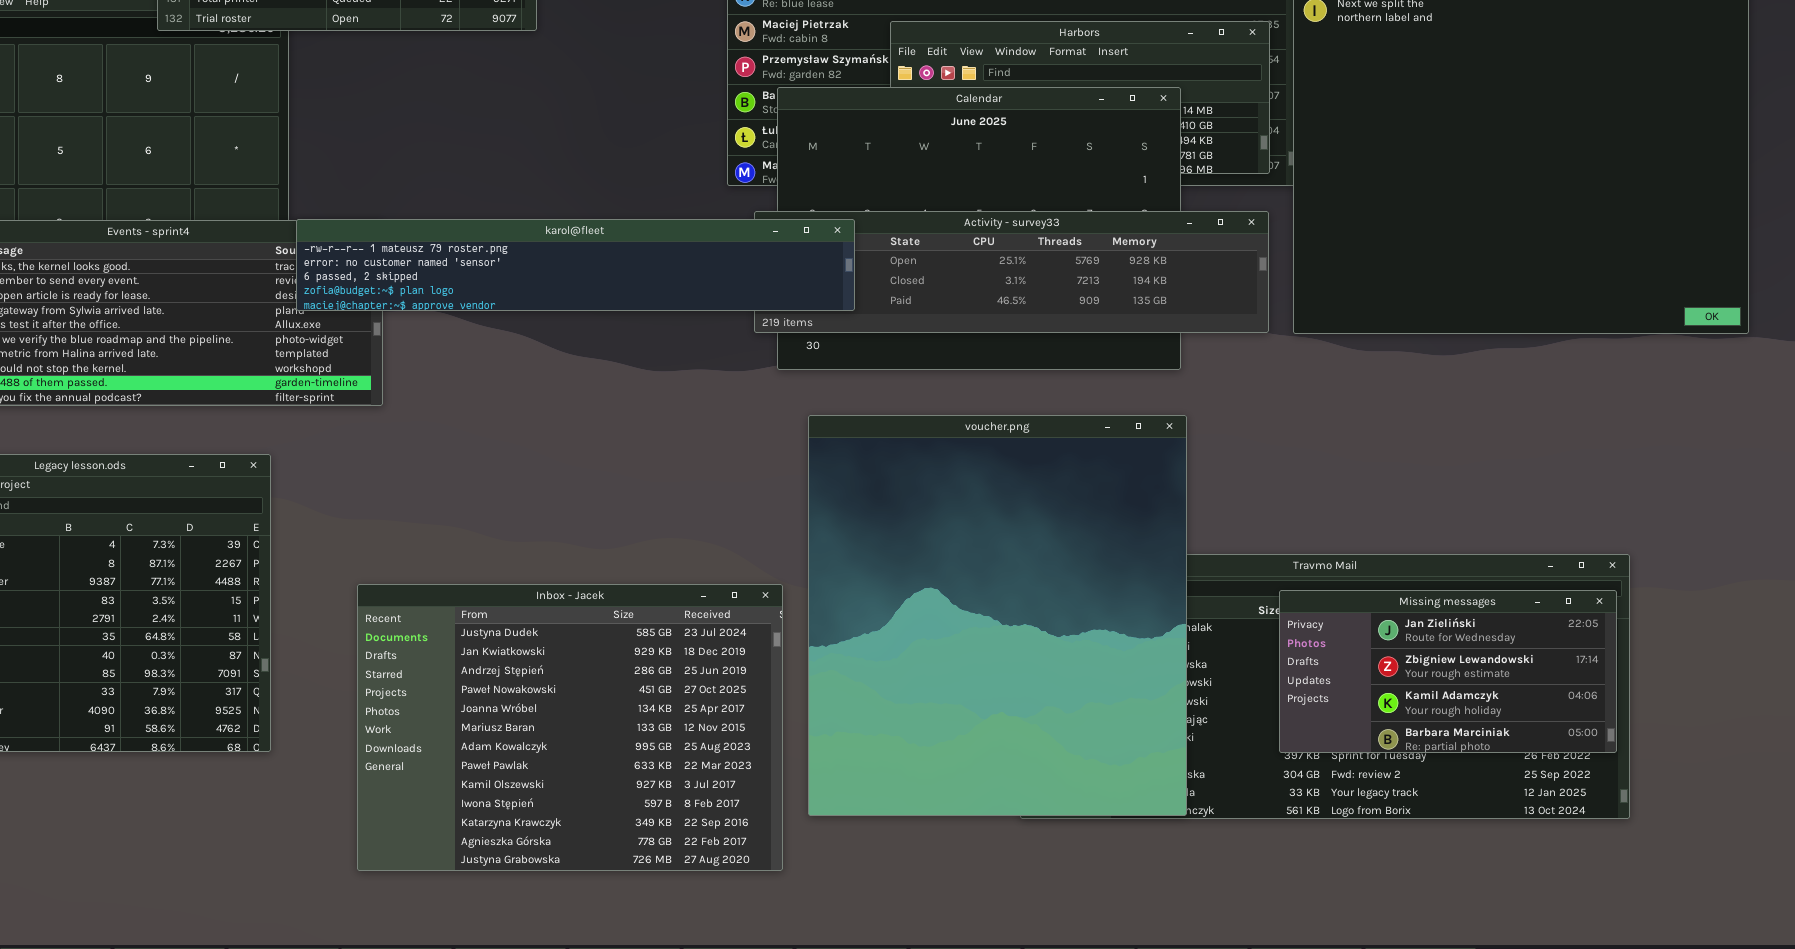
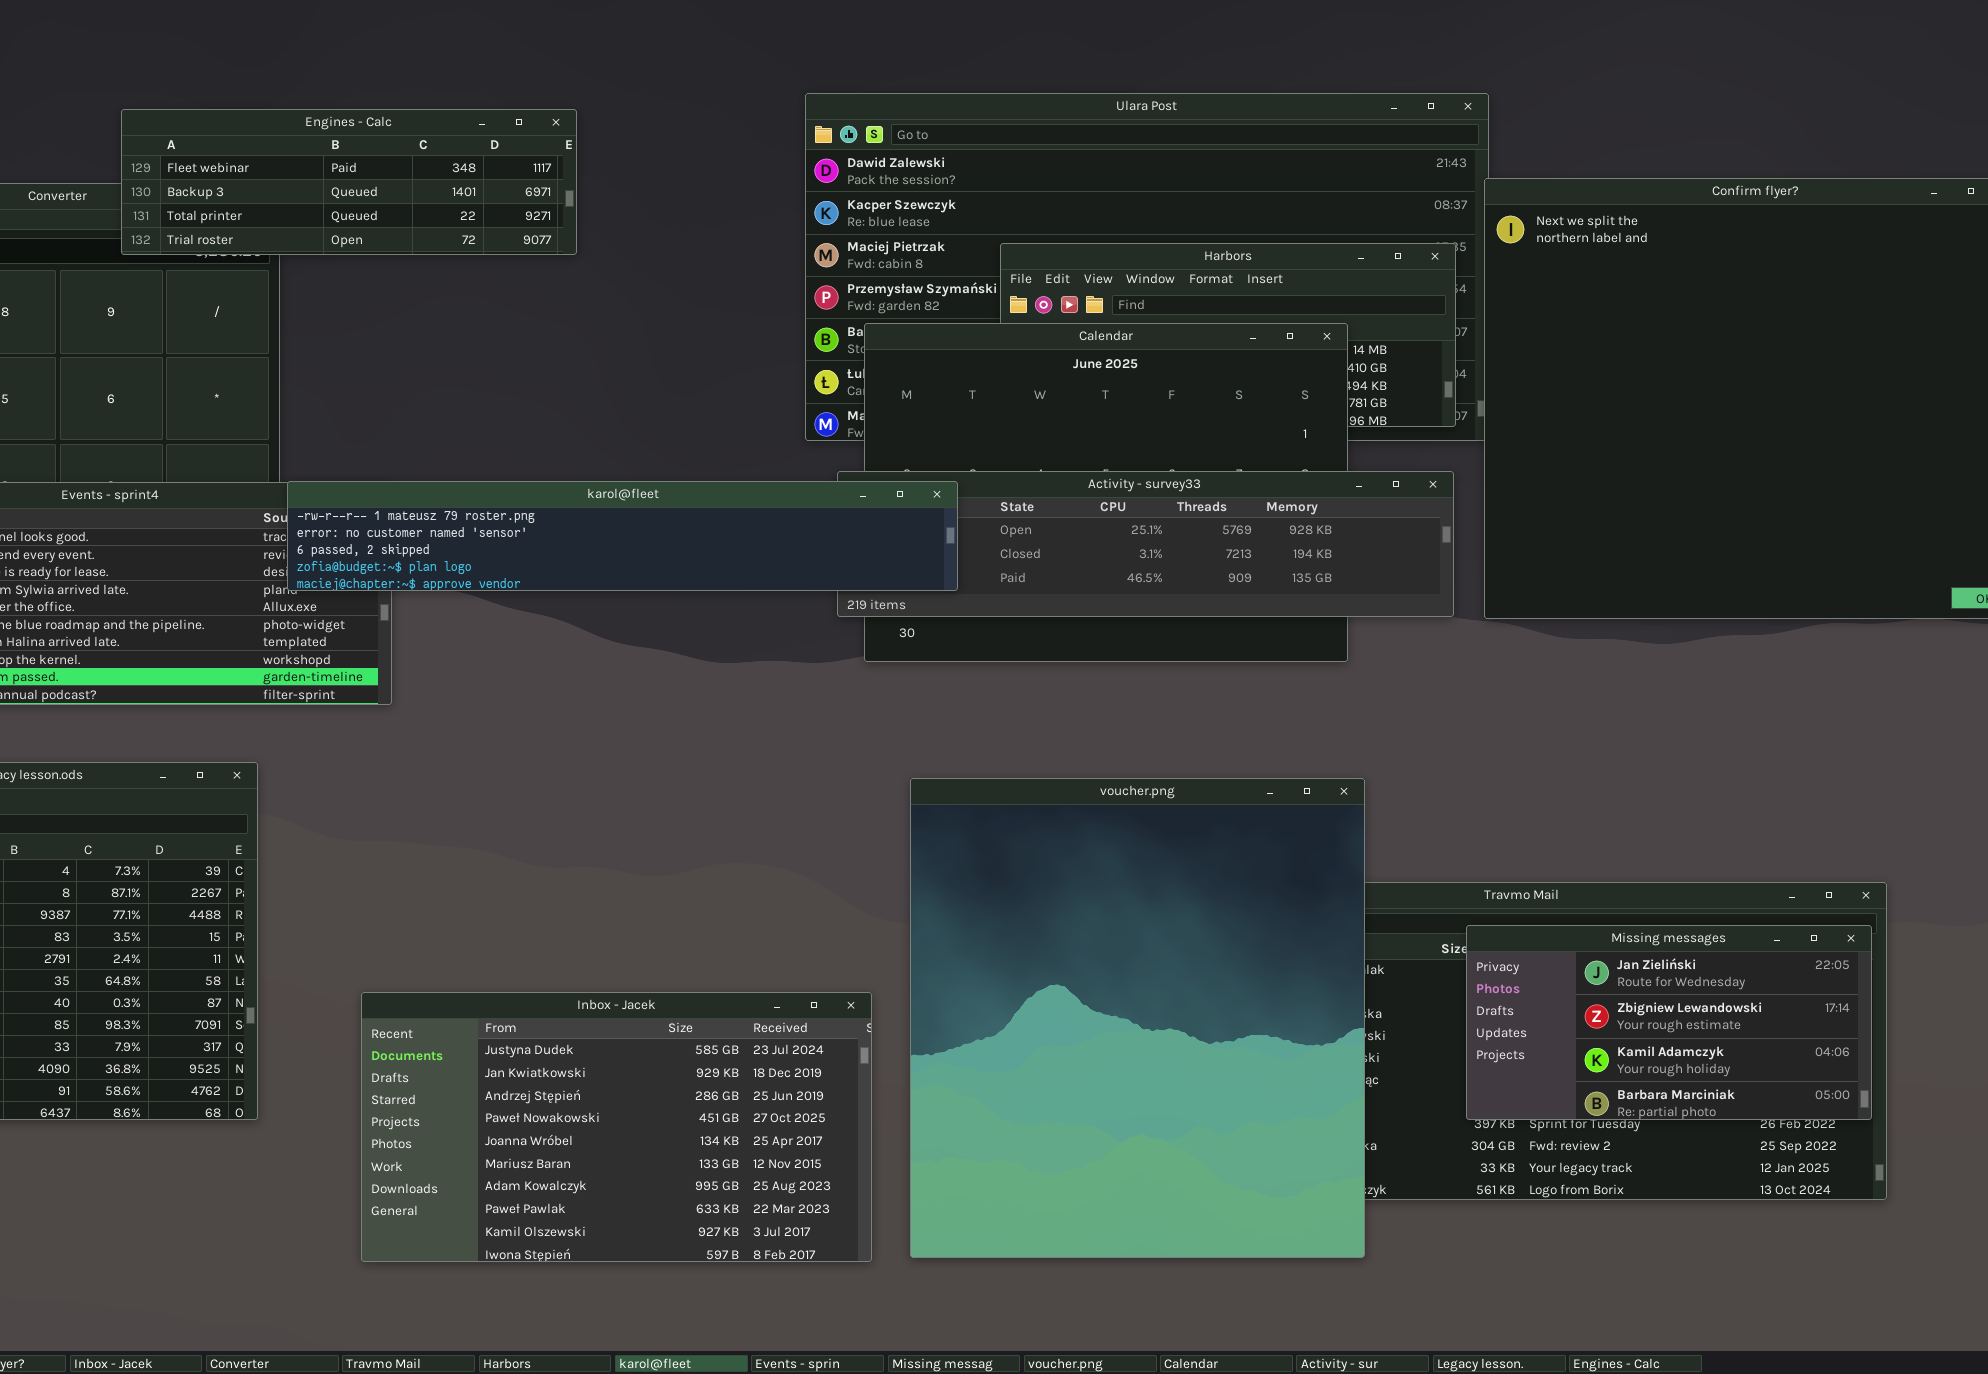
voucher.png: [808,415,1187,816] -> [910,778,1365,1258], moved
Inbox - Jacek: [357,584,783,871] -> [361,992,872,1262], resized

